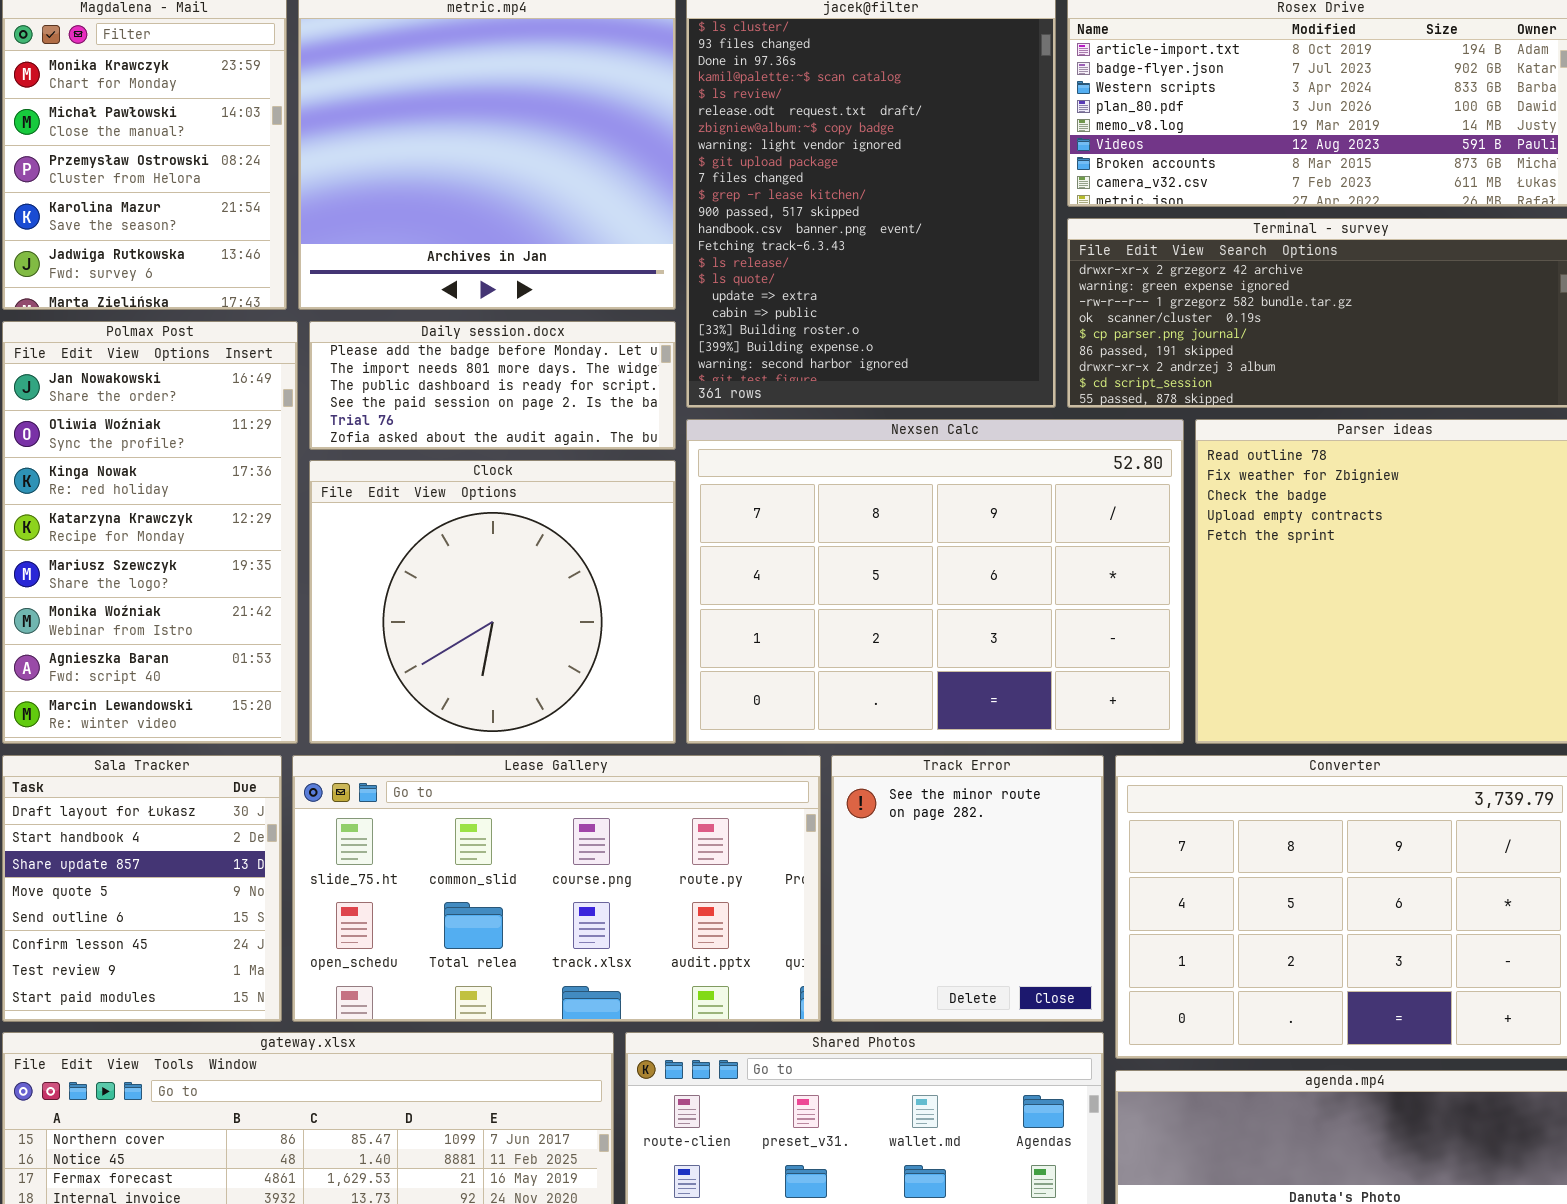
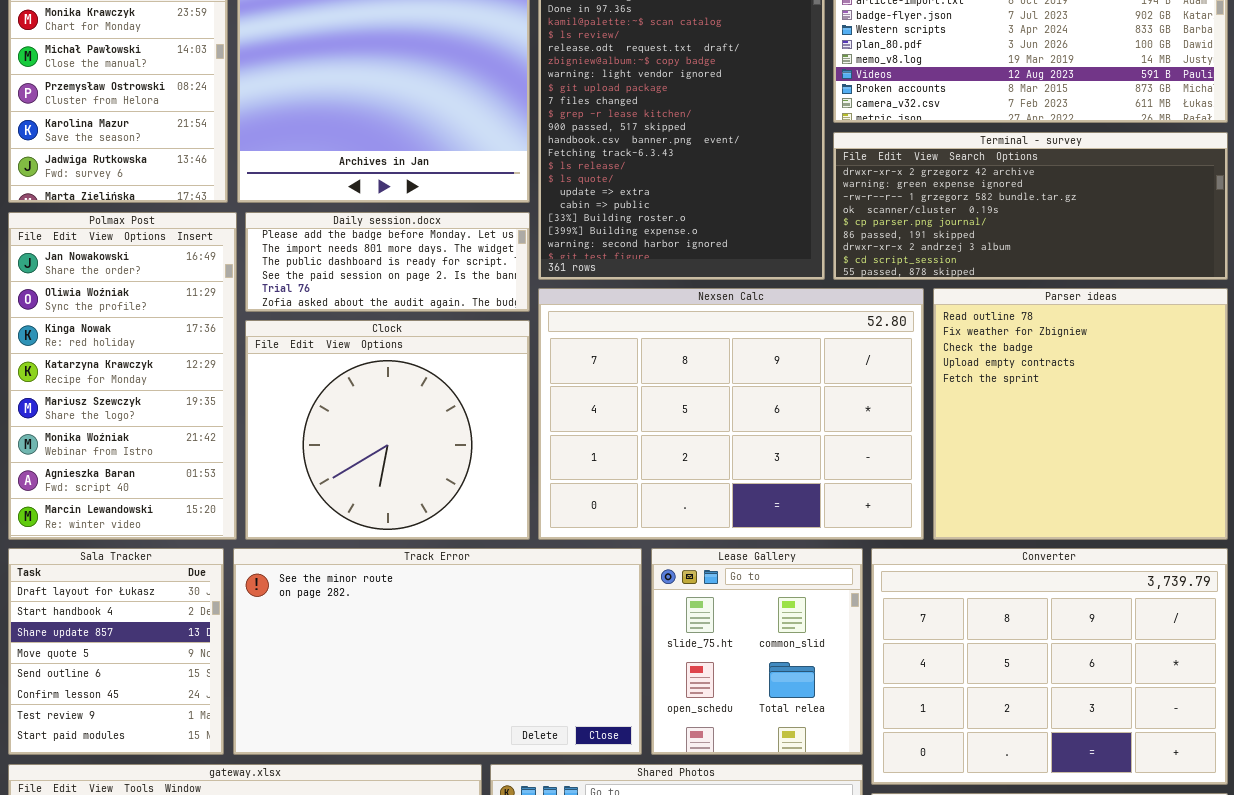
Lease Gallery: [292,755,821,1022] -> [651,548,863,755], moved, resized
Track Error: [831,755,1104,1022] -> [233,548,642,755], moved, resized

